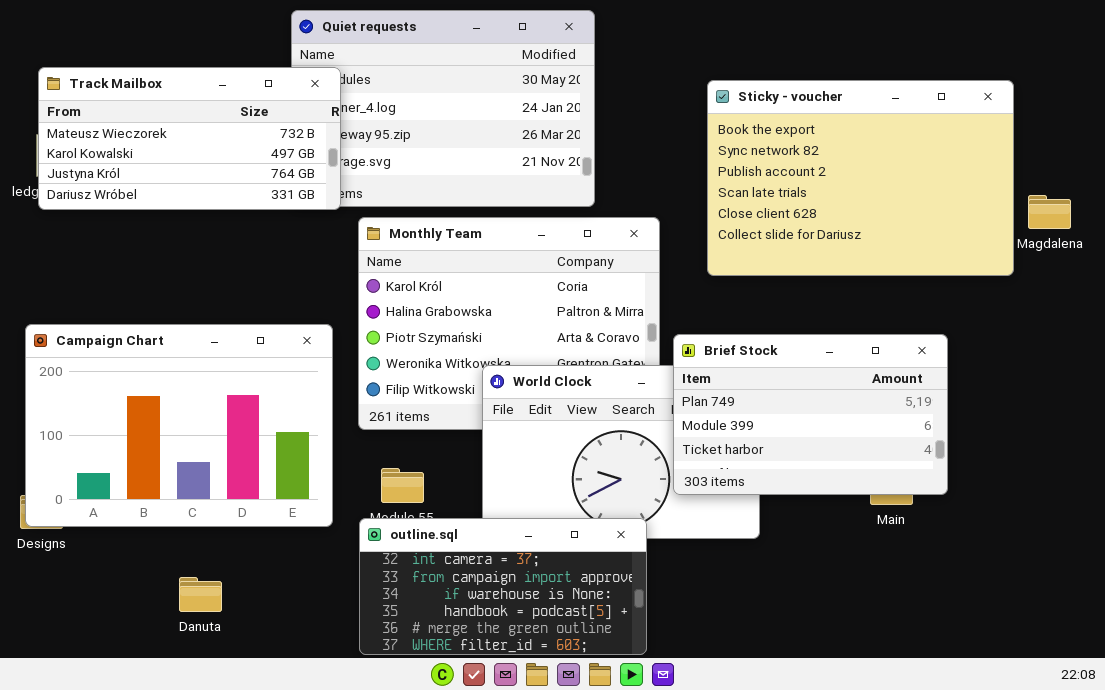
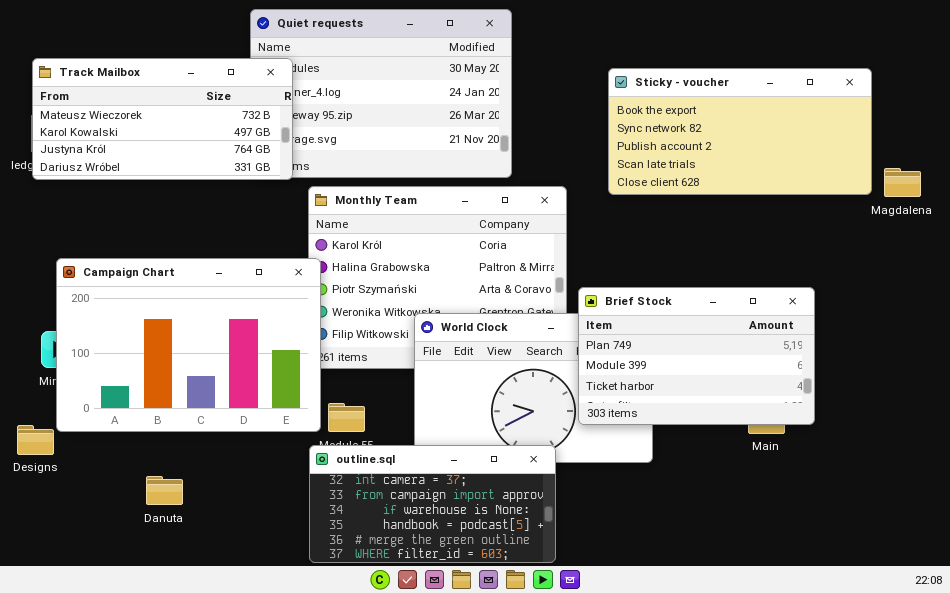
Sticky - voucher: [707,80,1014,276] -> [608,68,872,195], resized
Campaign Chart: [25,324,333,527] -> [56,258,321,432], moved
Danuta: [179,577,222,612] -> [146,476,183,505], moved

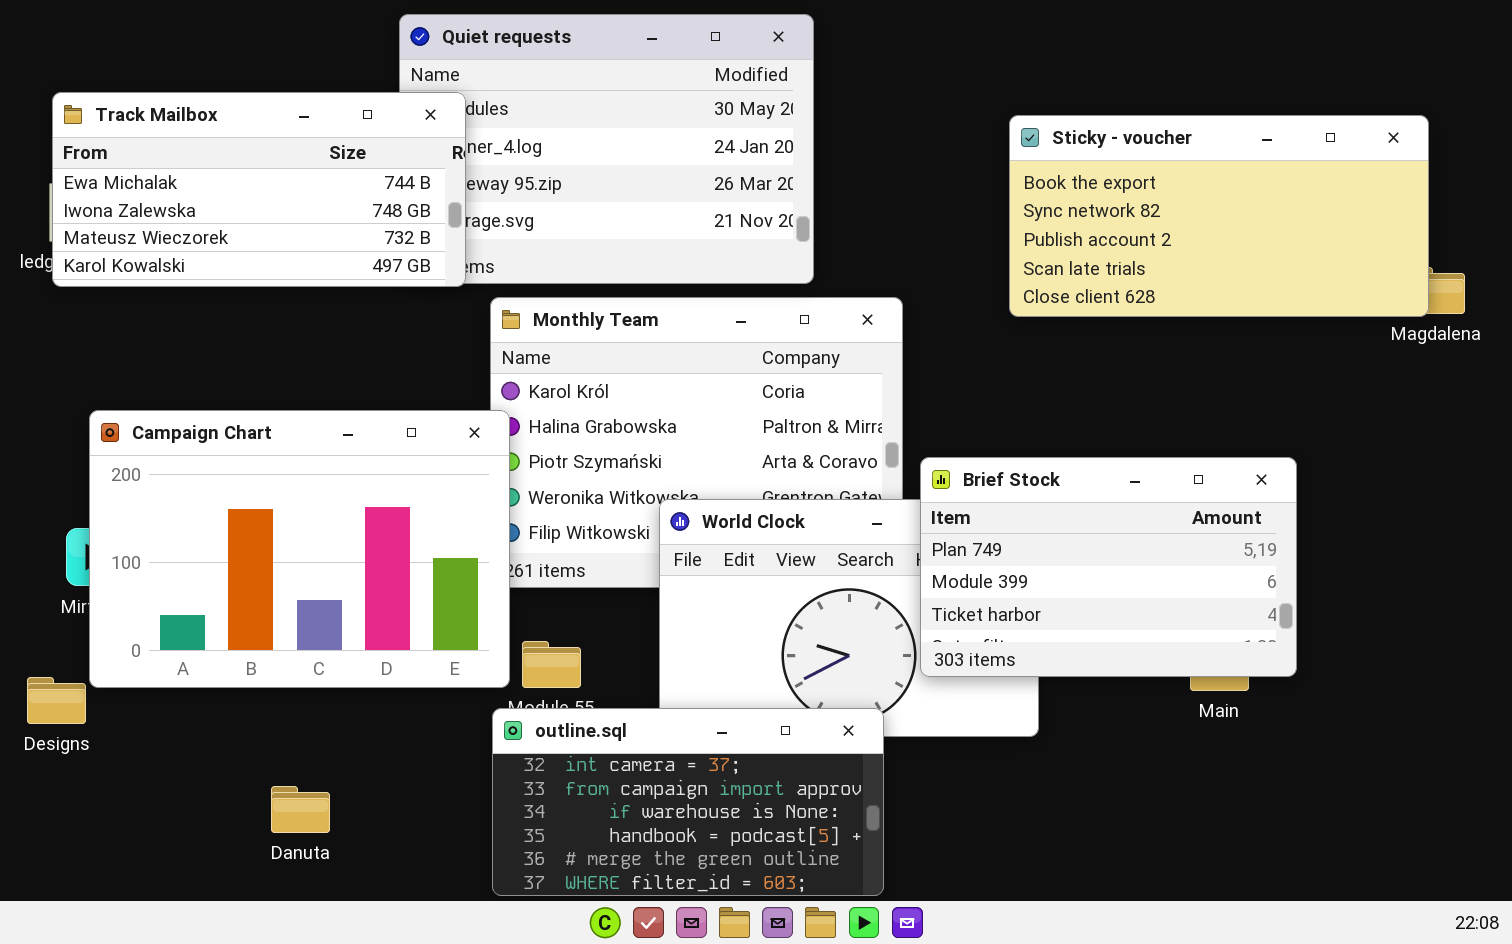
Track Mailbox: [32,58,293,180] -> [52,92,466,287], scrolled up 2 rows
Sticky - voucher: [608,68,872,195] -> [1009,115,1429,317], moved
Danuta: [146,476,183,505] -> [271,786,330,833], moved

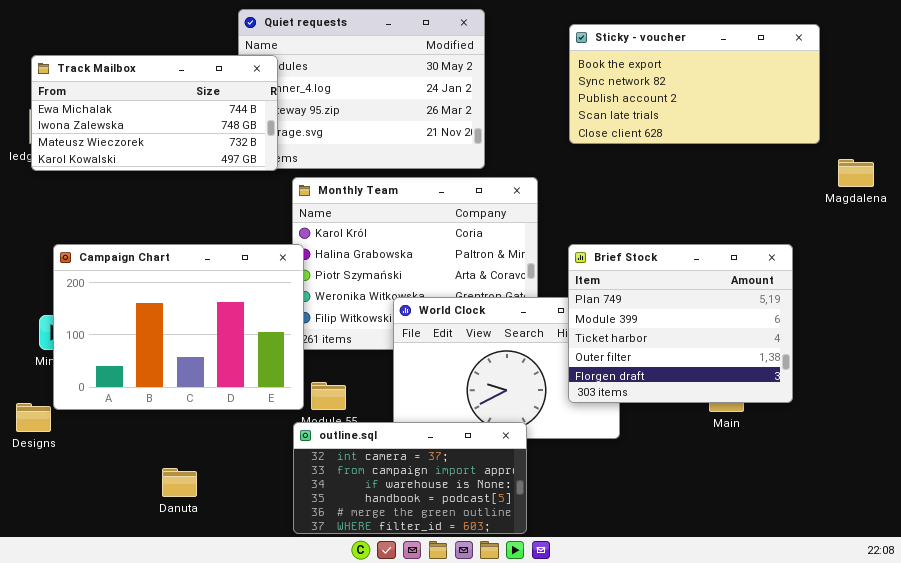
Sticky - voucher: [1009,115,1429,317] -> [569,24,820,144], moved
Brief Stock: [920,457,1297,677] -> [568,244,793,403], moved, resized

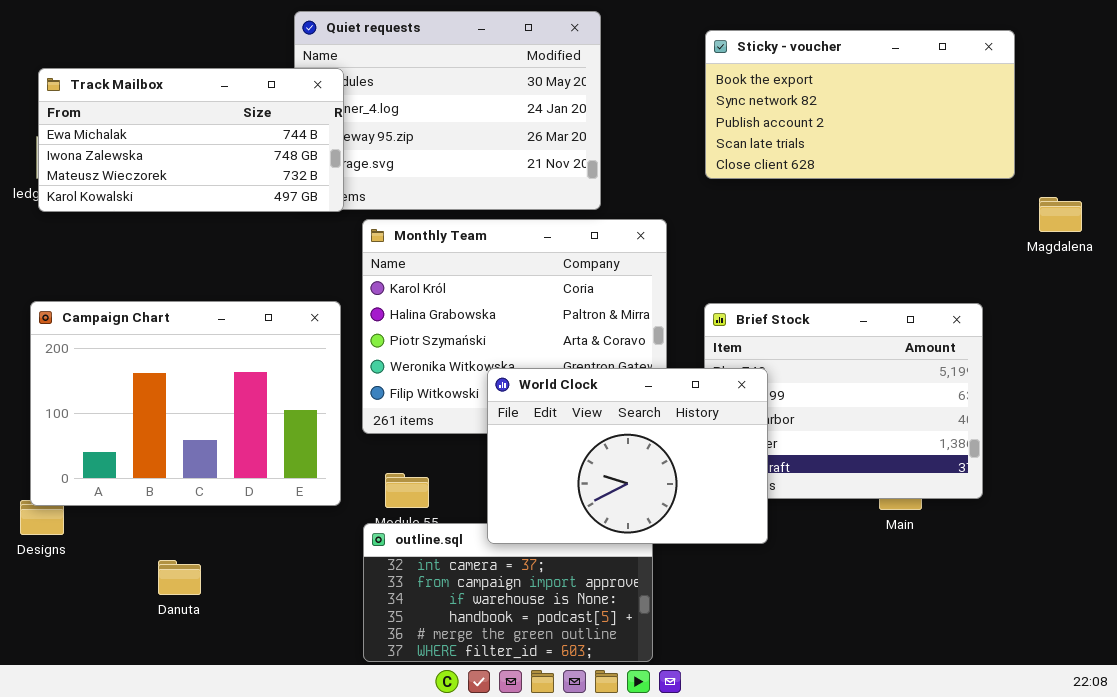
Campaign Chart: [53,244,304,410] -> [30,301,341,506], moved
World Clock: [393,297,620,439] -> [487,368,768,544], raised
Danuta: [162,468,197,497] -> [158,560,201,595], moved

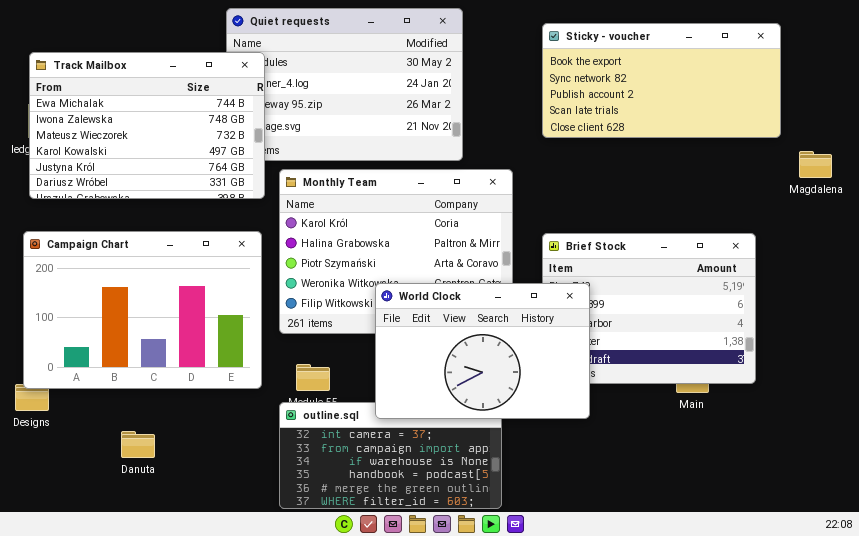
Track Mailbox: [38,68,344,212] -> [29,52,265,199], resized

